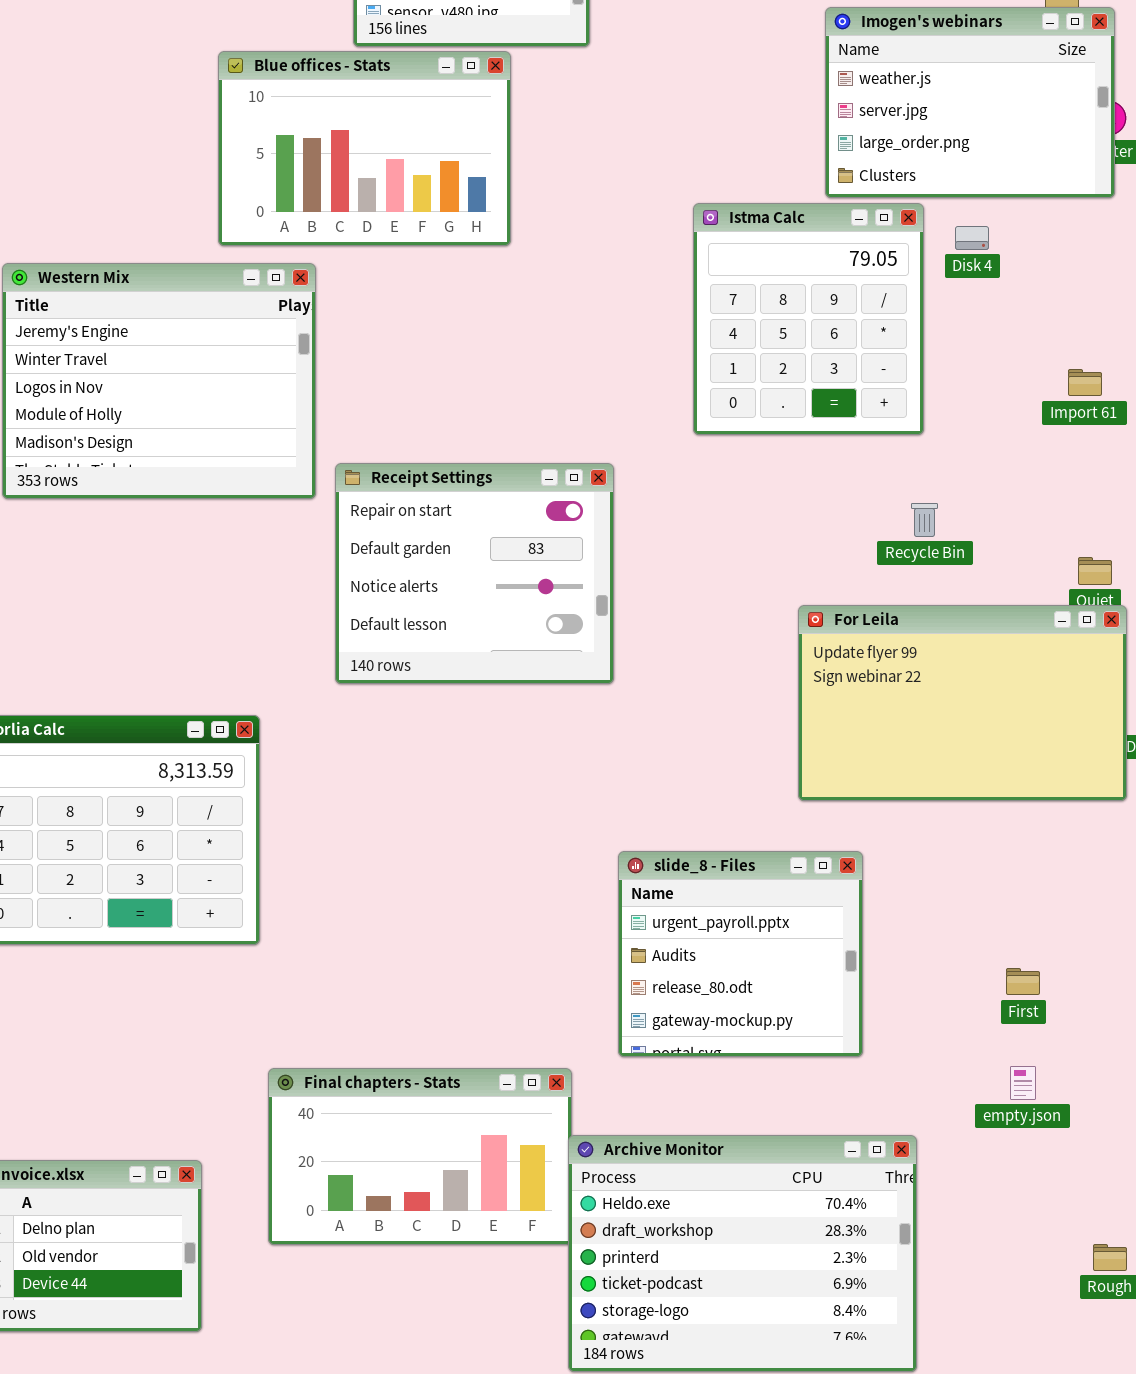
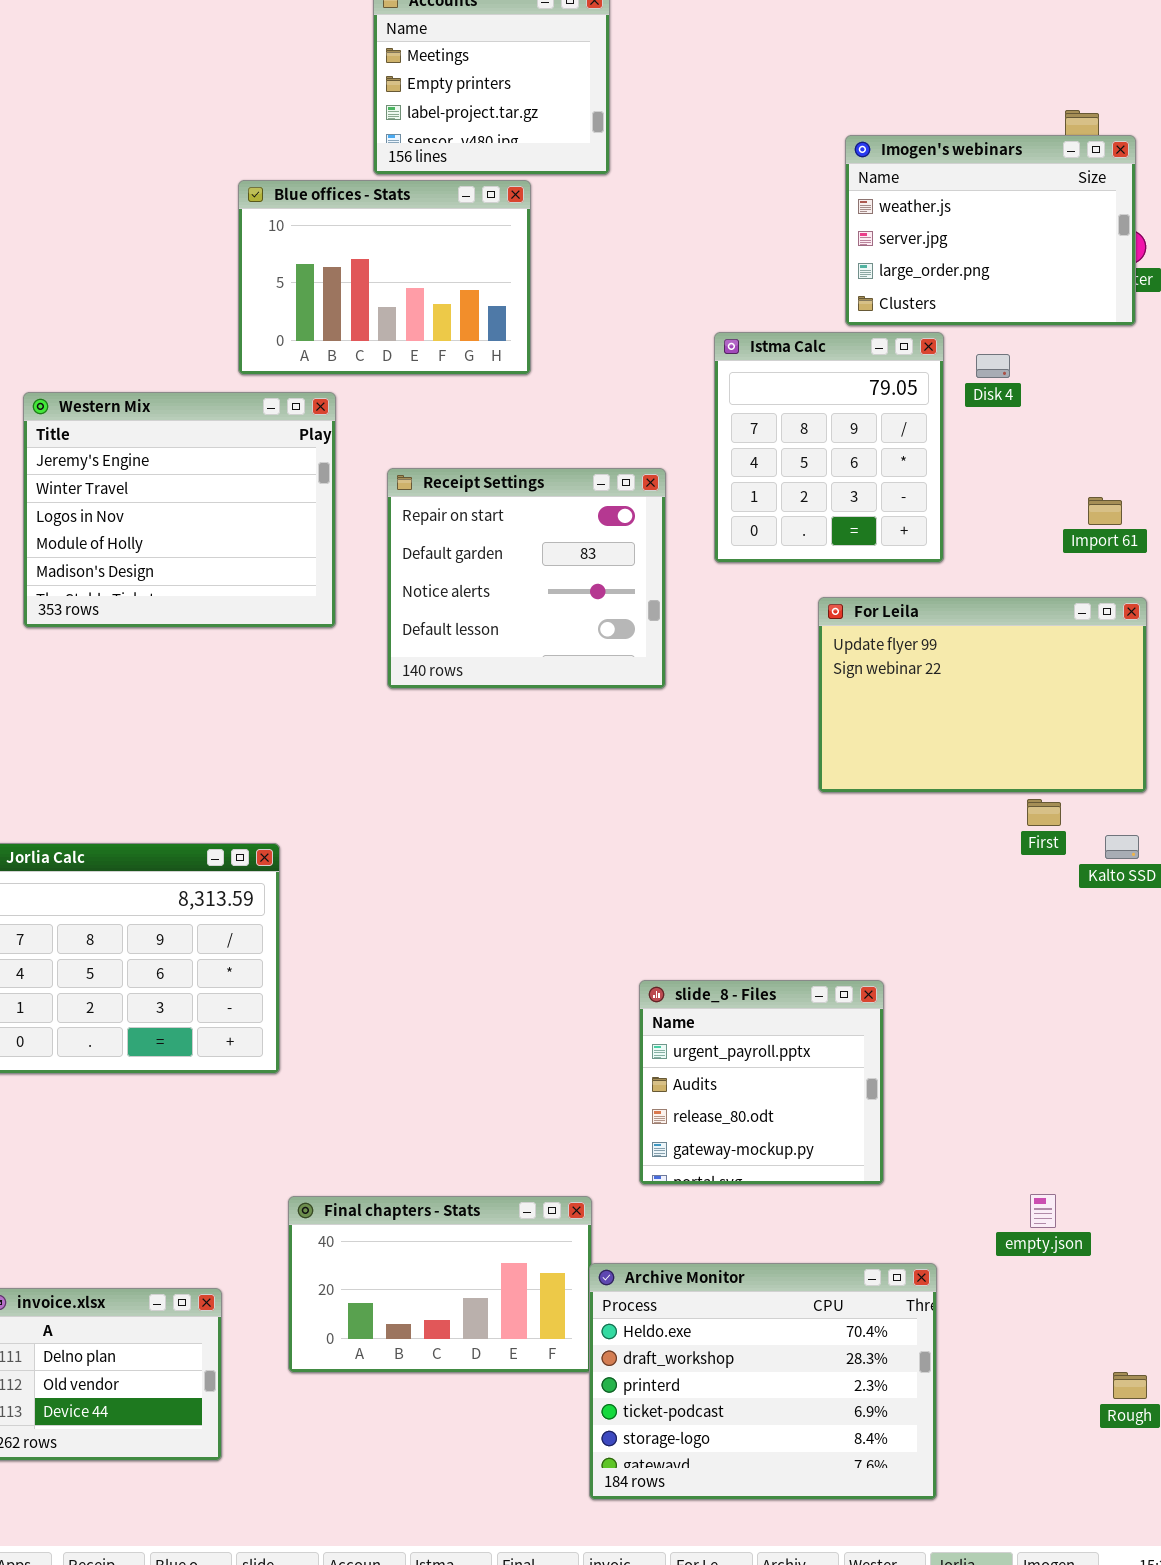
Receipt Settings: [335,463,614,684] -> [387,468,666,689], moved
For Leila: [798,605,1127,801] -> [818,597,1147,793], moved
First: [1006,968,1040,995] -> [1027,799,1061,826], moved

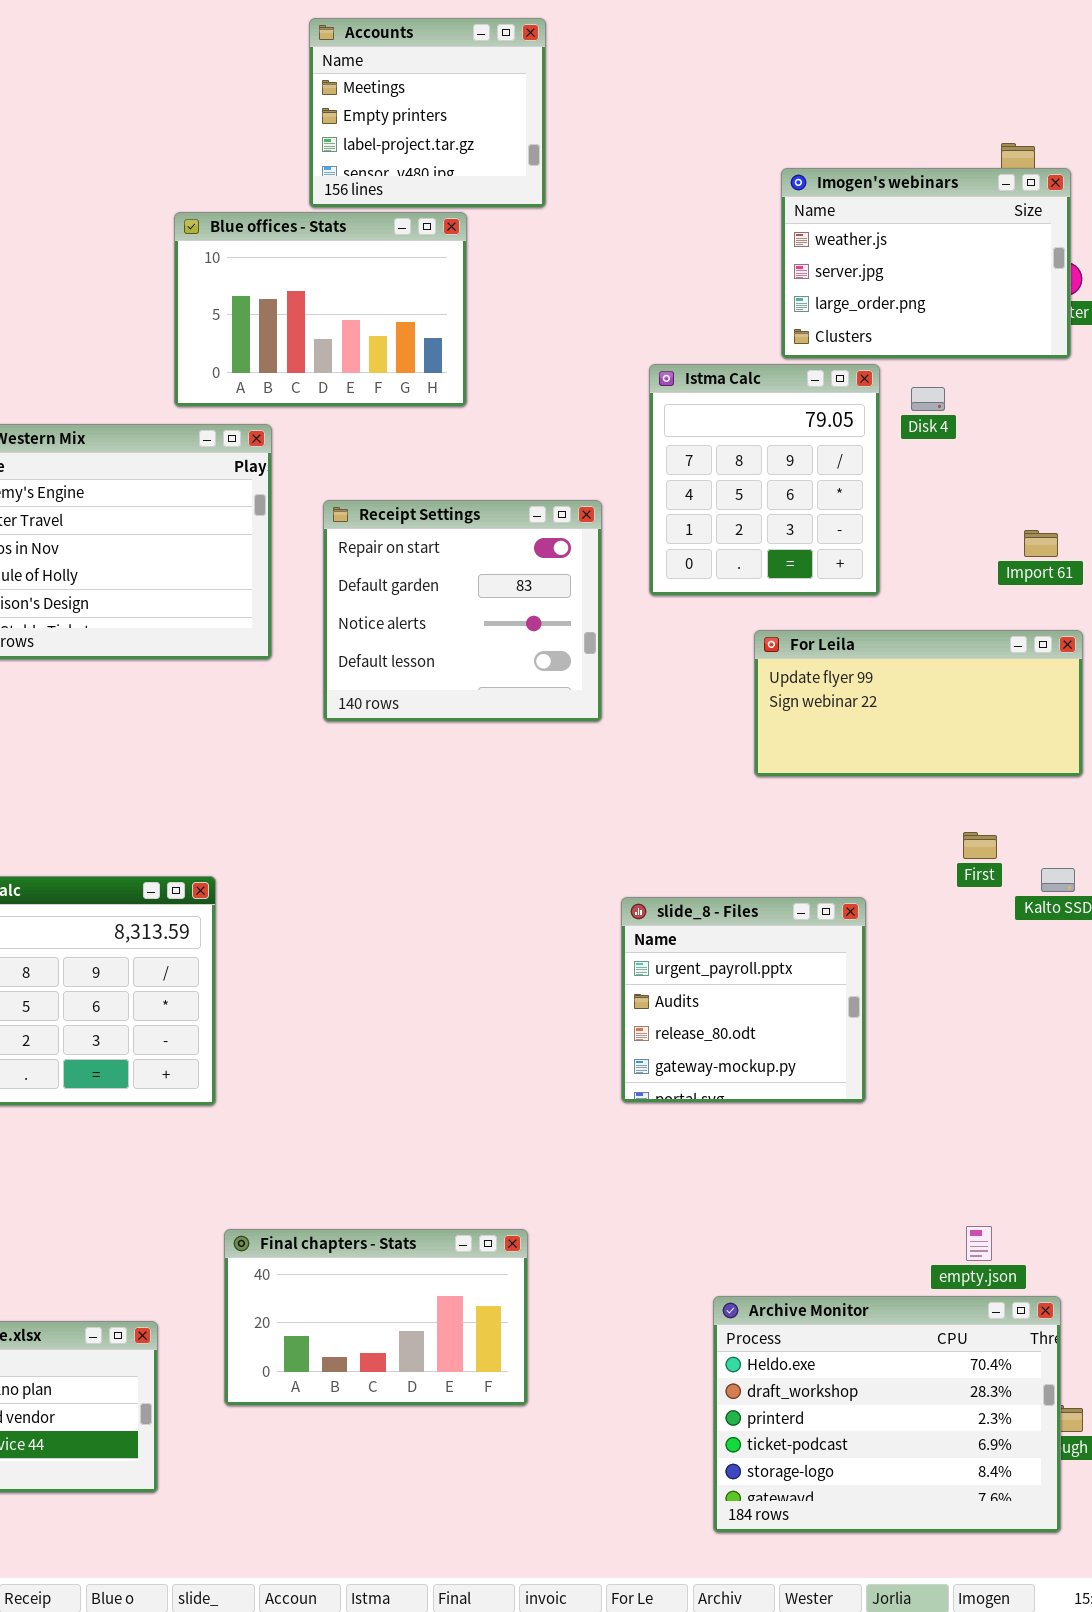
For Leila: [818,597,1147,793] -> [754,630,1083,777], resized
slide_8 - Files: [639,980,884,1185] -> [621,897,866,1103], moved
Archive Monitor: [589,1263,937,1500] -> [713,1296,1061,1533], moved

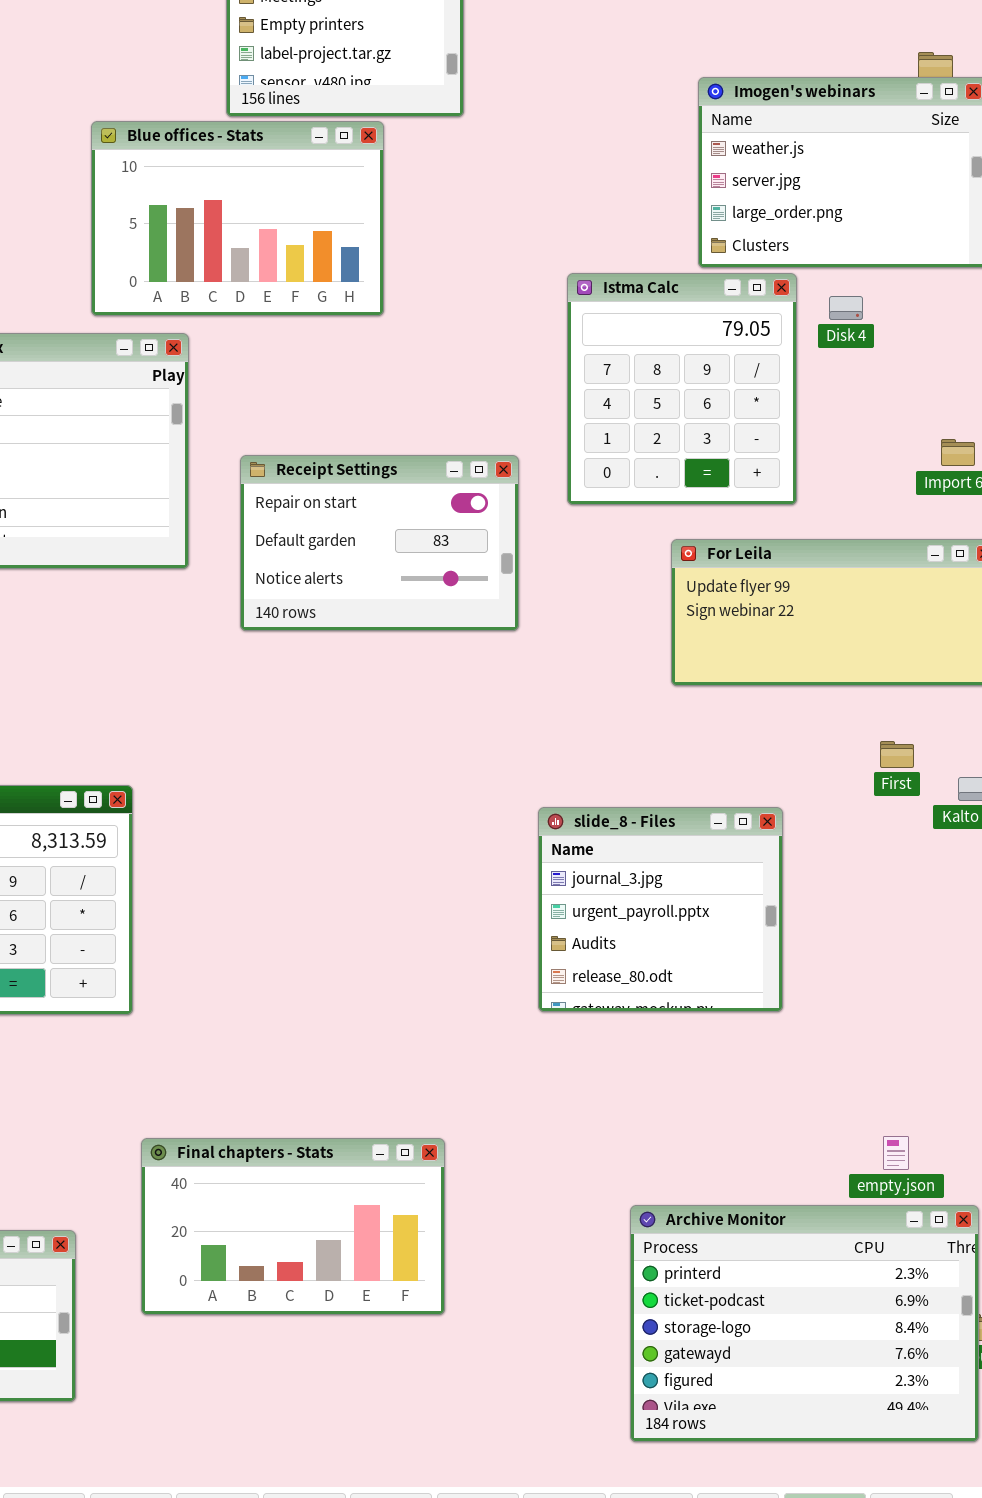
Receipt Settings: [323,500,602,722] -> [240,455,519,631], resized
slide_8 - Files: [621,897,866,1103] -> [538,807,783,1012], scrolled up 1 row
Archive Monitor: [713,1296,1061,1533] -> [630,1205,979,1442], scrolled down 2 rows

